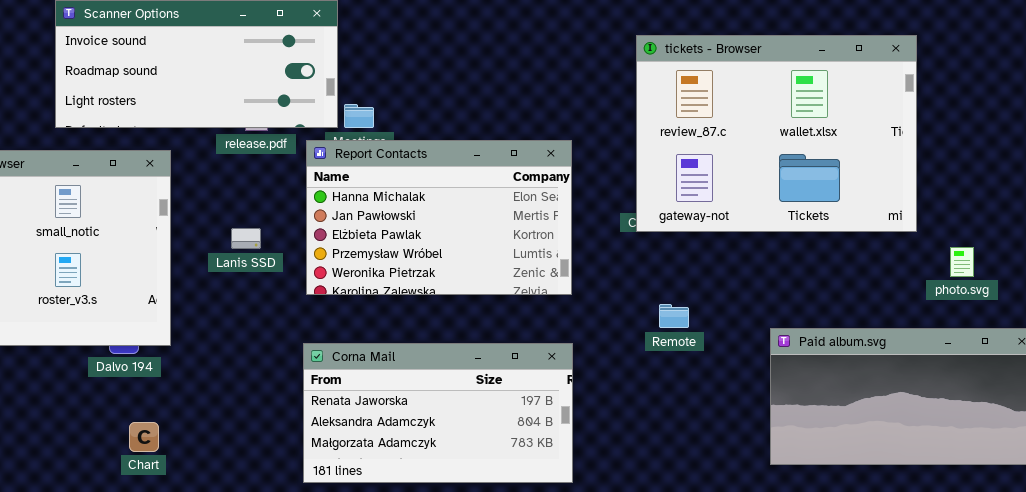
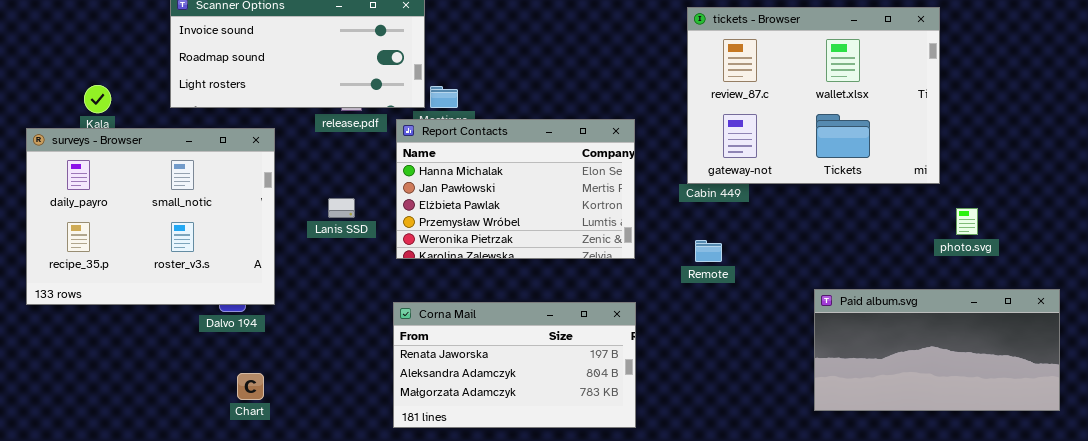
tickets - Browser: [636,35,917,232] -> [687,7,940,184], moved
photo.svg: [950,247,974,277] -> [956,208,978,235], moved
Remote: [659,304,689,328] -> [695,240,722,262], moved

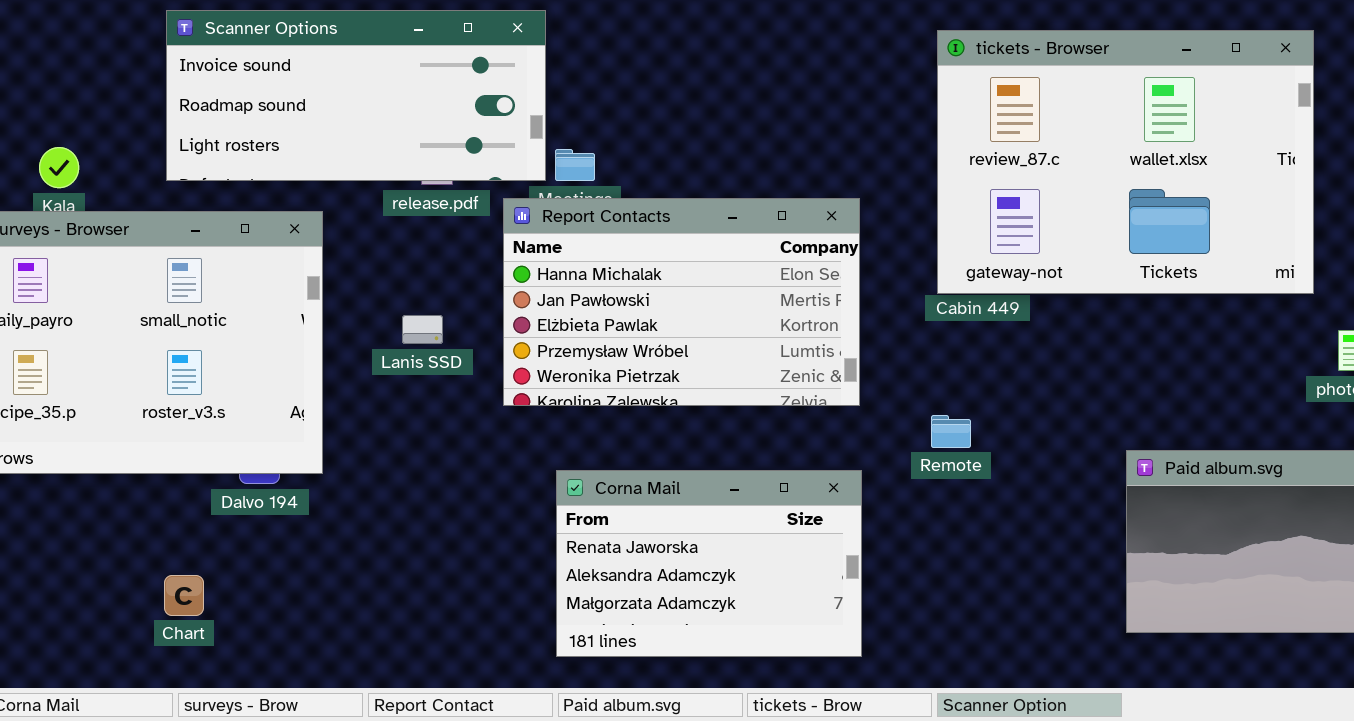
Remote: [695,240,722,262] -> [931,415,971,448], moved
Corna Mail: [393,302,636,428] -> [556,470,862,657], resized
Chart: [237,373,264,400] -> [164,575,204,616], moved

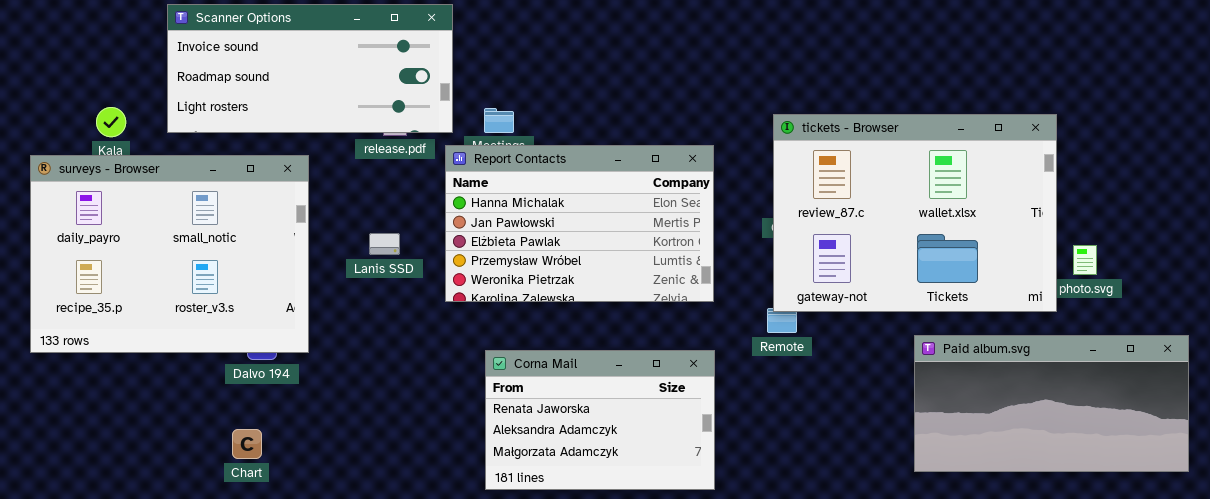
Scanner Options: [166,10,546,181] -> [167,4,453,133], moved
tickets - Browser: [937,30,1314,294] -> [773,114,1057,312], moved
Chart: [164,575,204,616] -> [232,429,262,459], moved

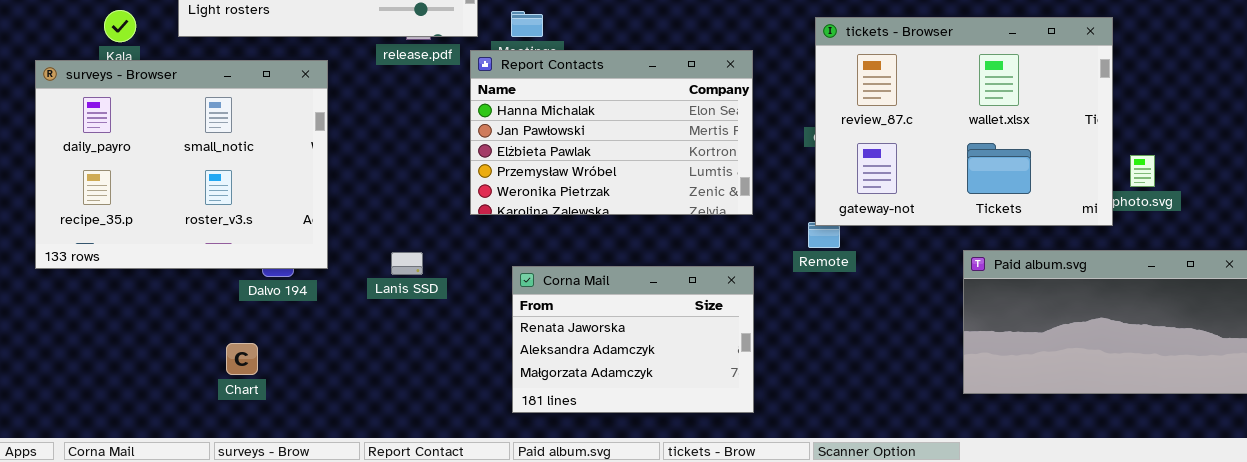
Lanis SSD: [369,233,400,255] -> [391,252,423,275], moved
Chart: [232,429,262,459] -> [226,343,258,375], moved

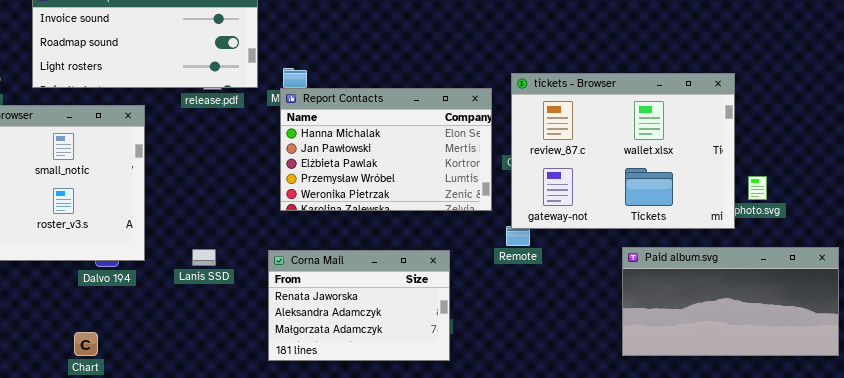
Report Contacts: [470,50,753,215] -> [280,88,492,211], moved
Corna Mail: [512,266,754,413] -> [268,250,450,361], moved
Chart: [226,343,258,375] -> [74,332,98,356], moved

